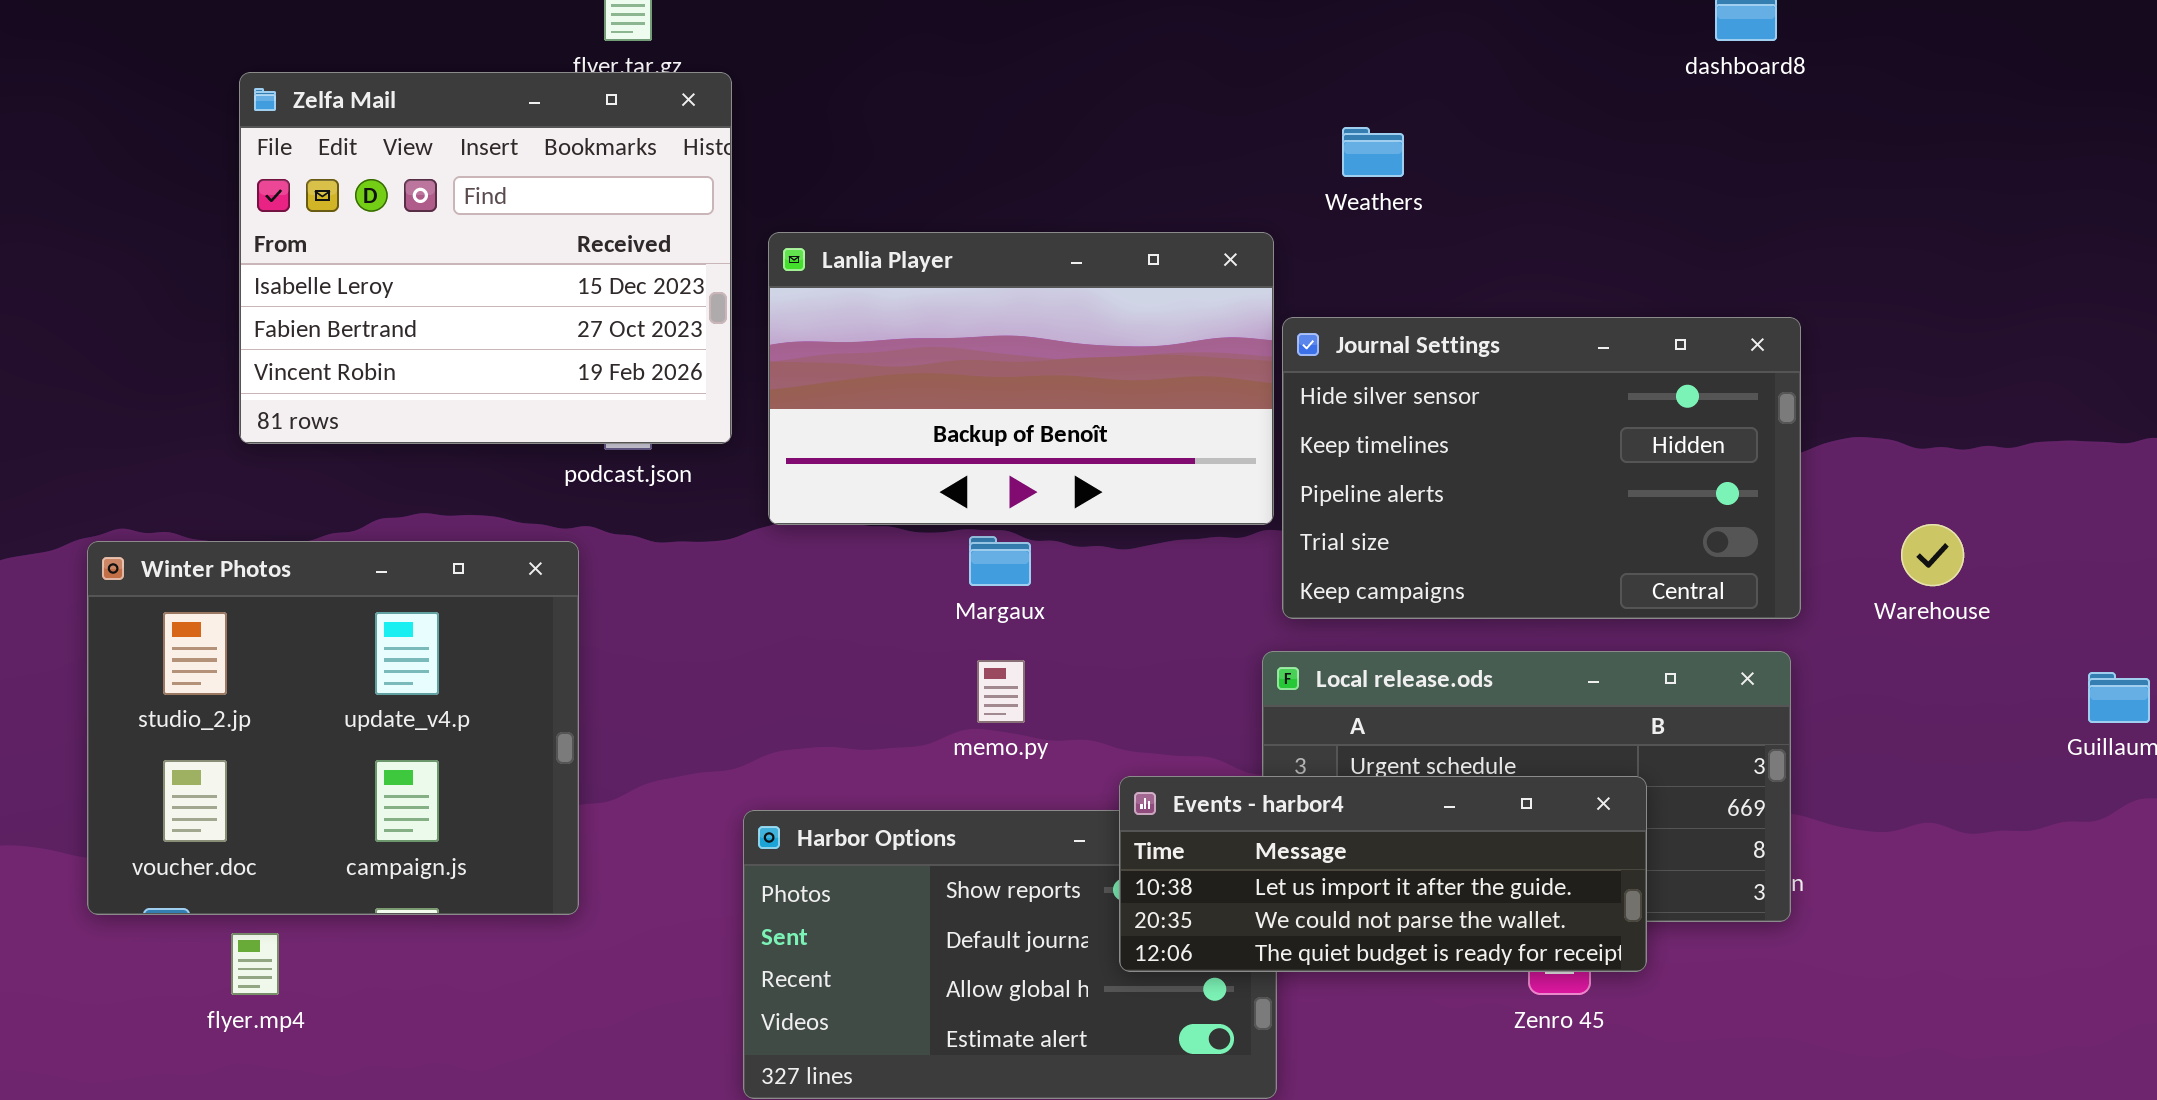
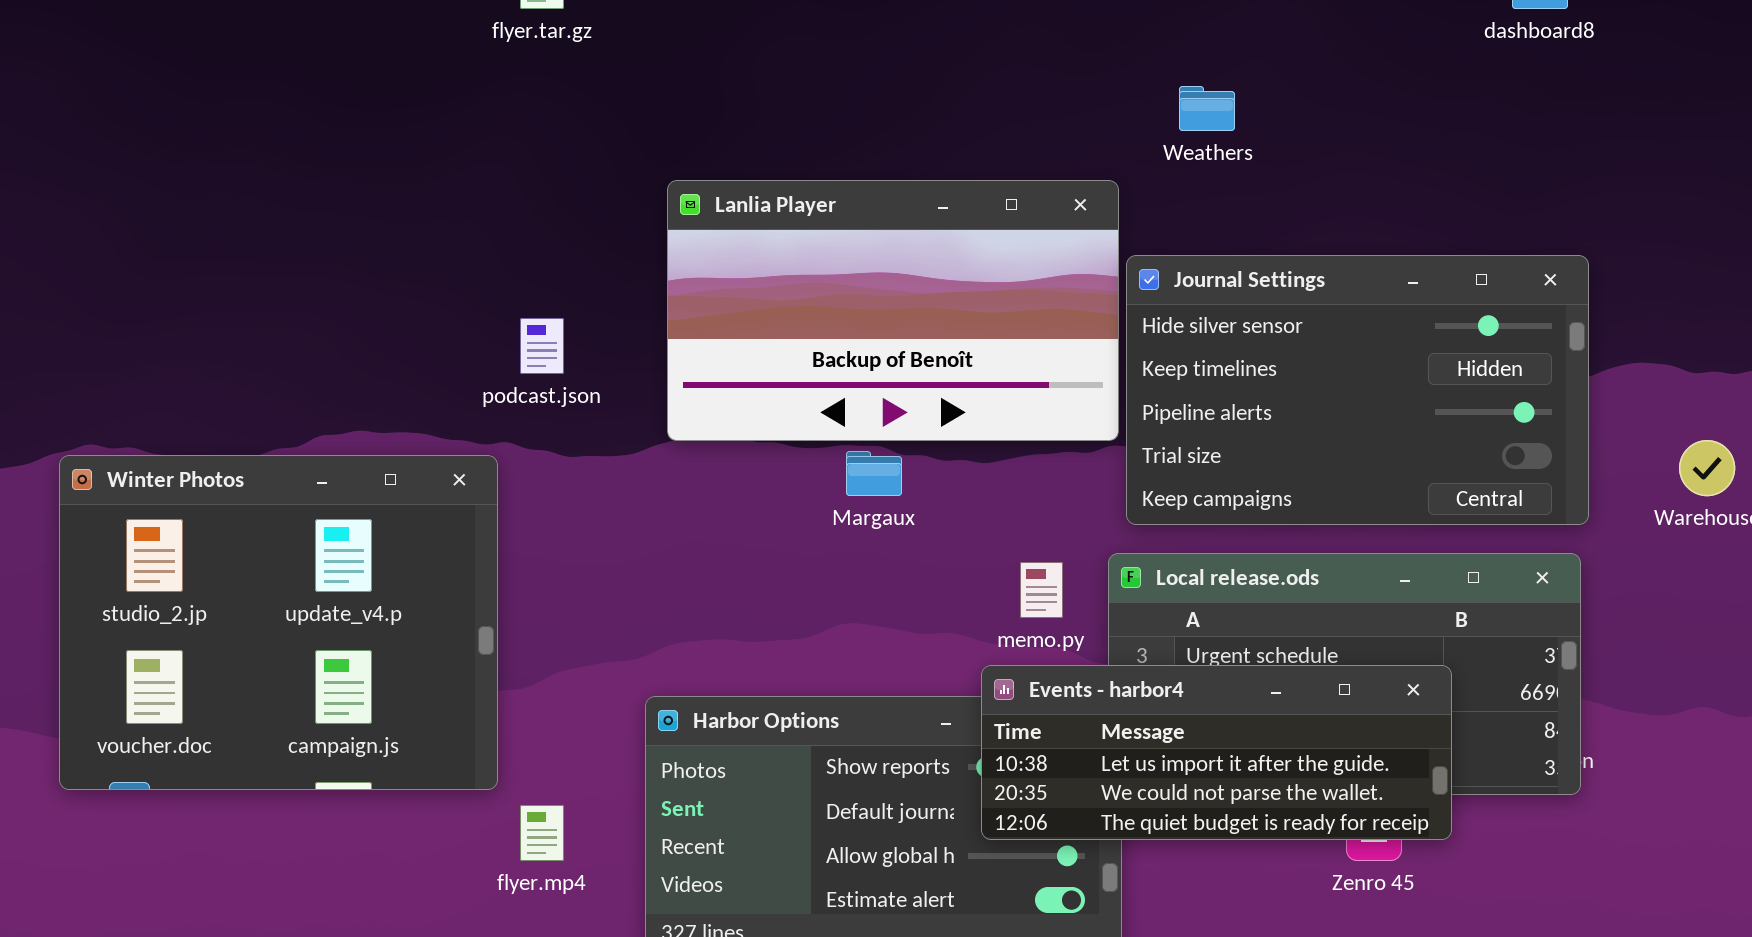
Zelfa Mail: [239,72,732,444] -> none, closed
memo.py: [977,660,1025,723] -> [1020,562,1063,618], moved
flyer.mp4: [231,933,279,995] -> [520,805,564,861], moved

